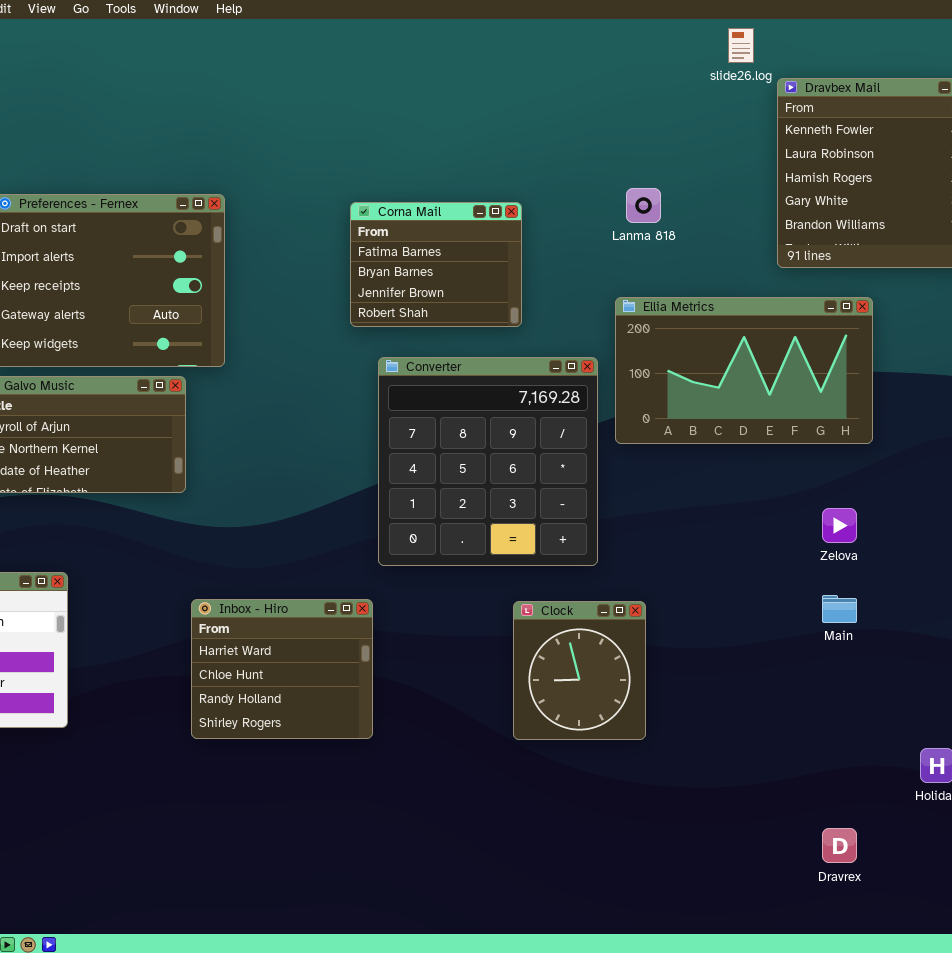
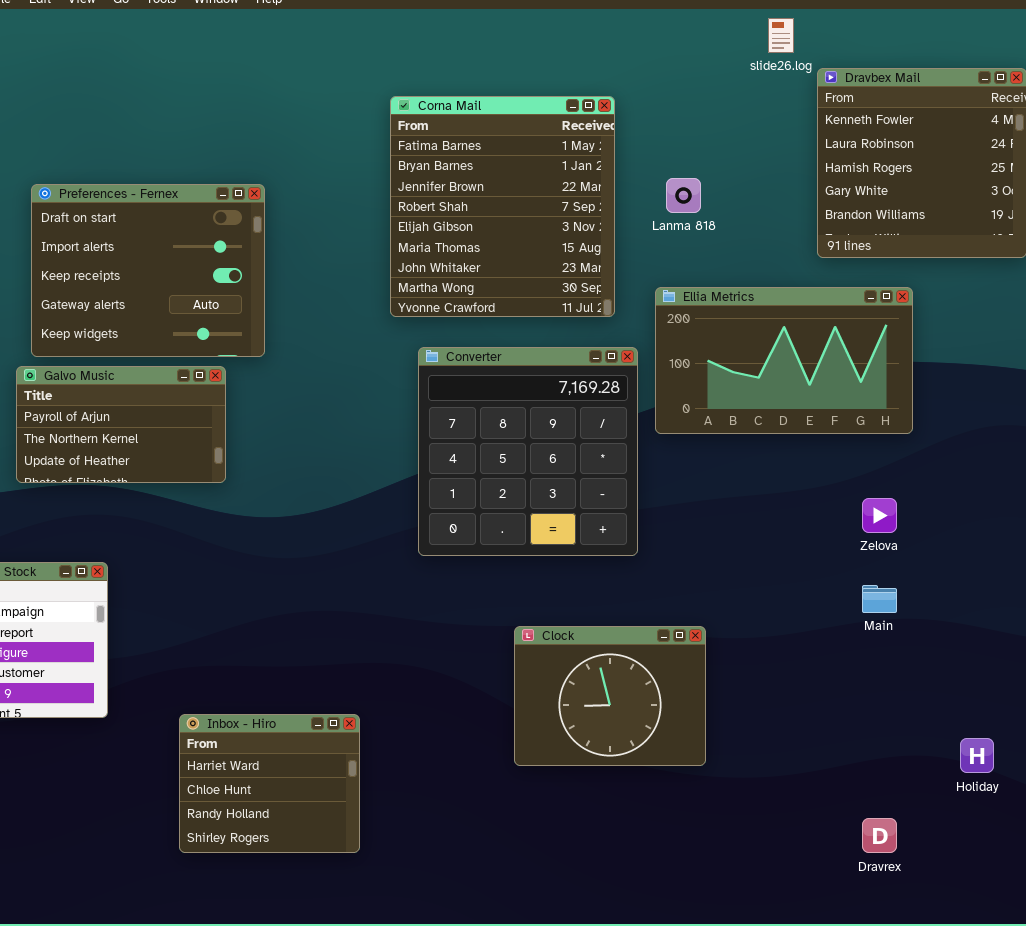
Corna Mail: [350,202,522,327] -> [390,96,615,317], resized
Inbox - Hiro: [191,599,373,739] -> [179,714,360,853], moved
Clock: [513,601,646,740] -> [514,626,706,766], moved, resized

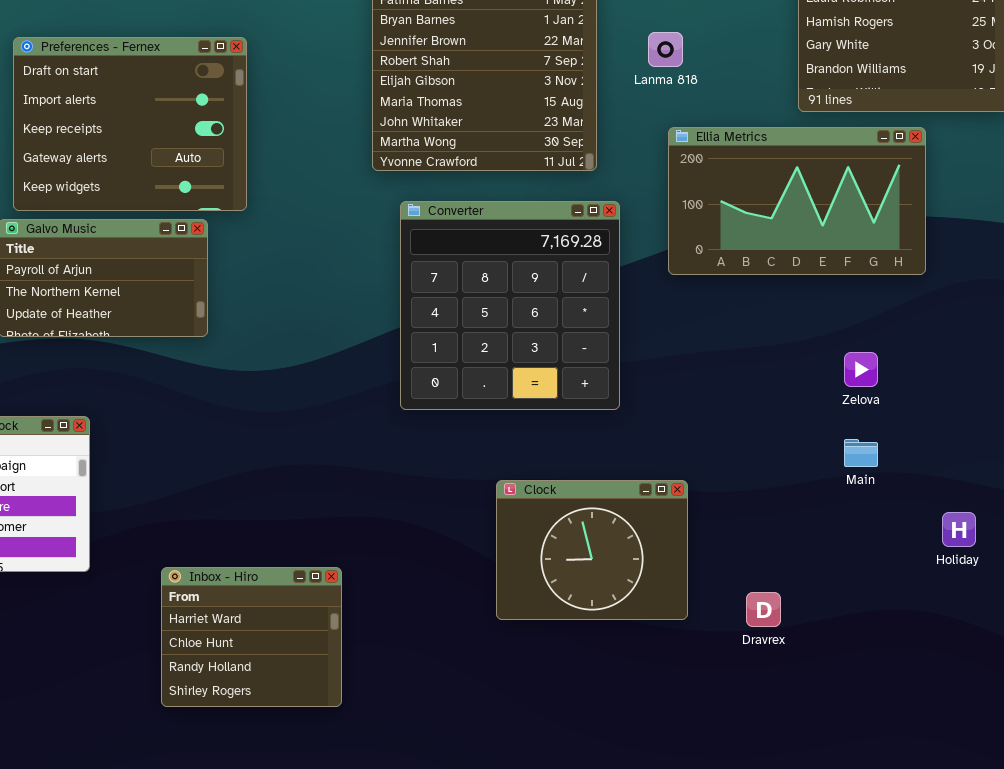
Ellia Metrics: [655,287,913,434] -> [668,127,926,275], moved
Holiday: [960,738,994,773] -> [942,512,976,547], moved
Dravrex: [862,818,897,853] -> [746,592,781,627], moved

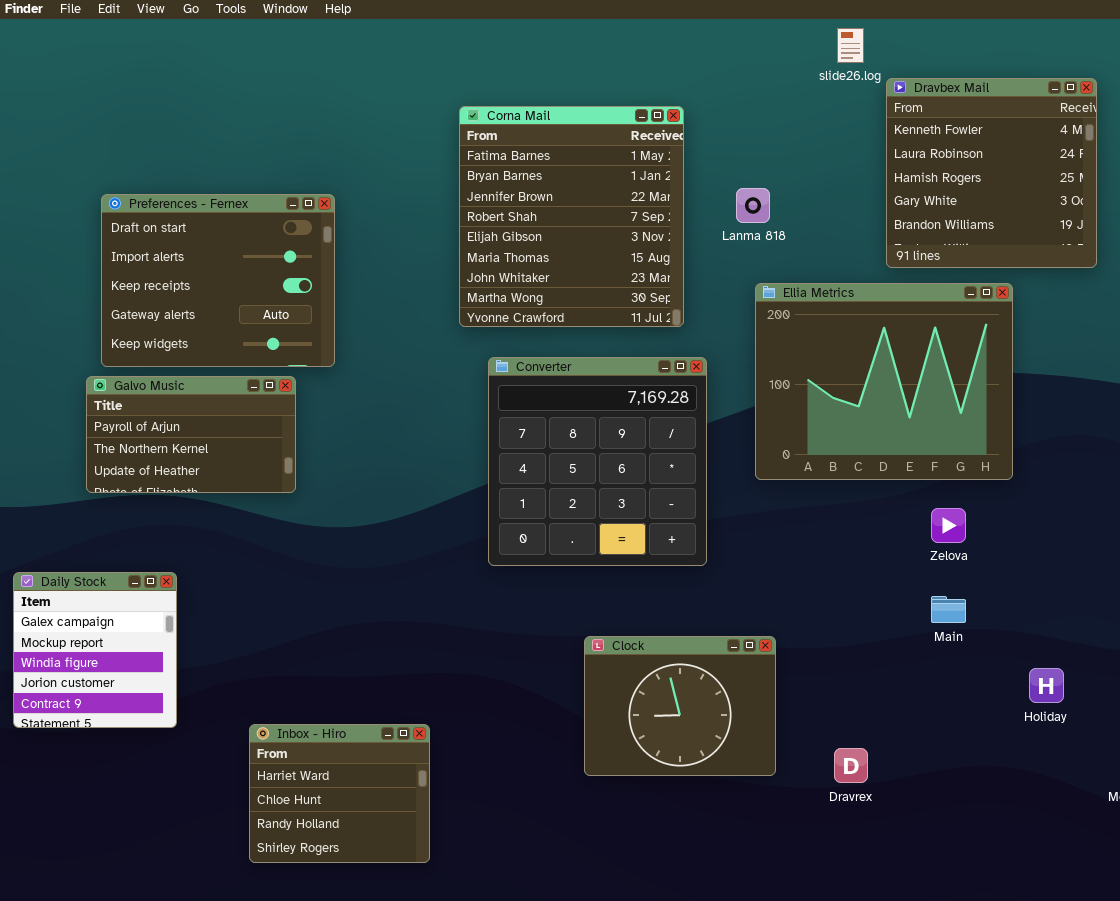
Ellia Metrics: [668,127,926,275] -> [755,283,1013,480], resized

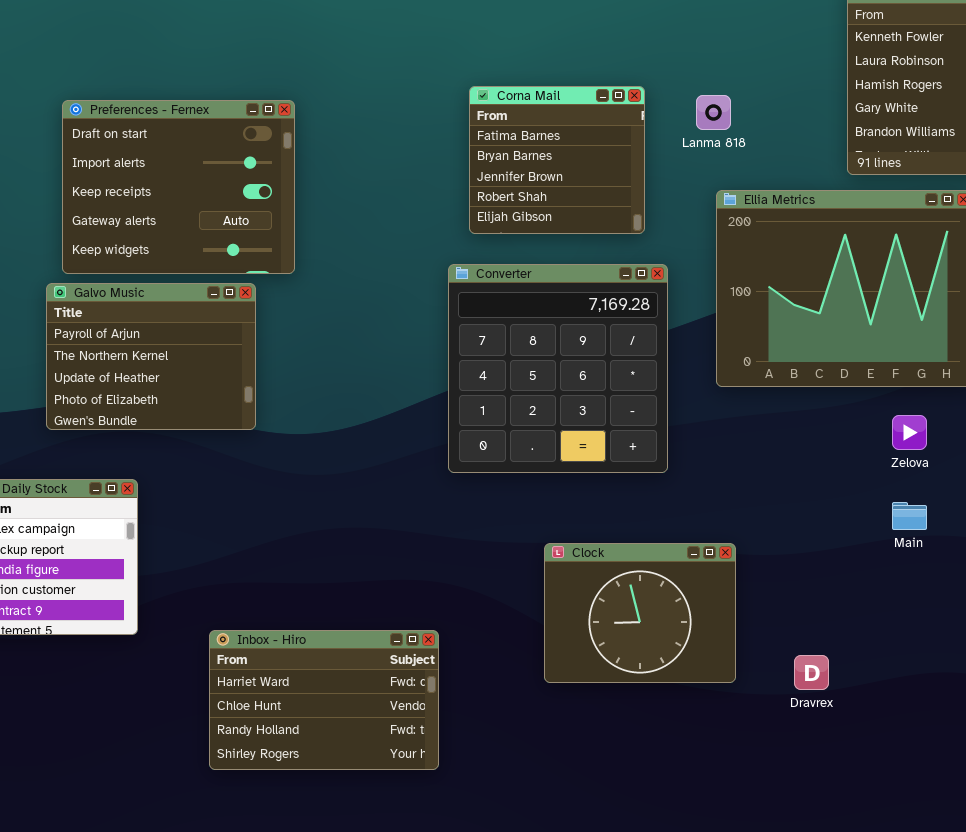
Corna Mail: [459,106,684,327] -> [469,86,645,234], resized
Galvo Music: [86,376,296,493] -> [46,283,256,430], resized
Inbox - Hiro: [249,724,430,863] -> [209,630,439,770], resized

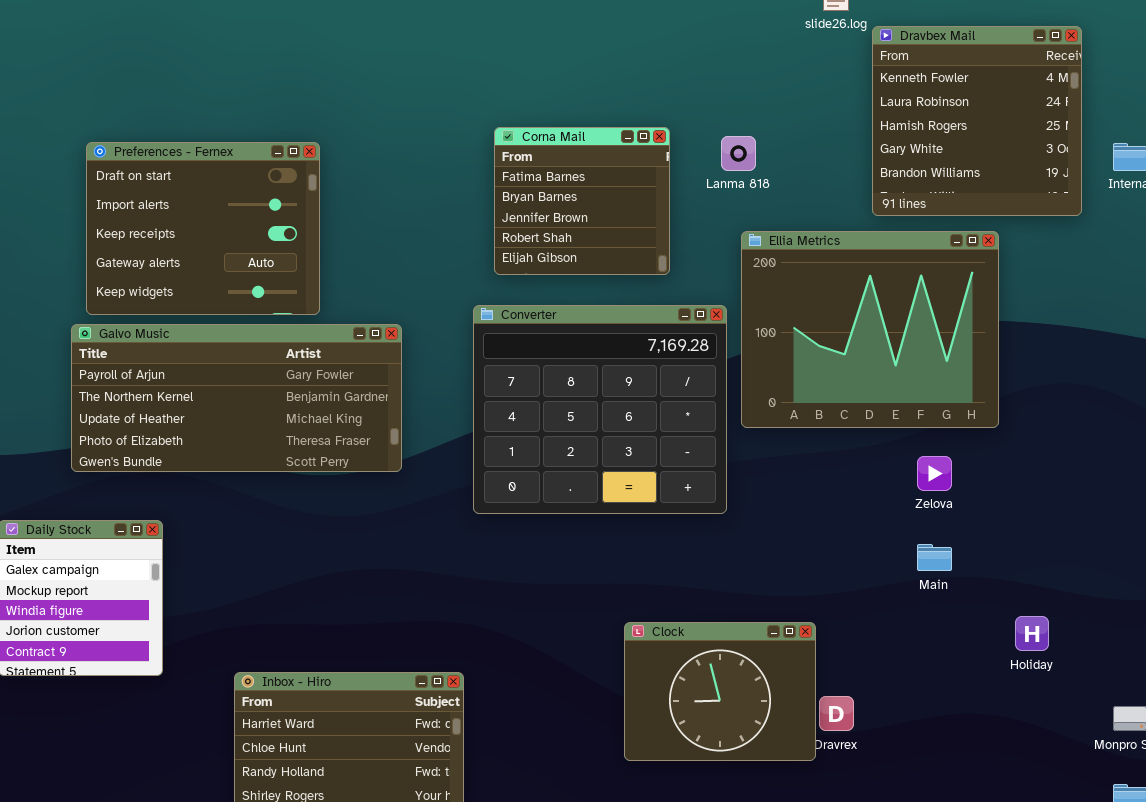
Converter: [448,264,668,473] -> [473,305,727,514], resized
Galvo Music: [46,283,256,430] -> [71,324,402,472], resized
Clock: [544,543,736,683] -> [624,622,816,761], moved

